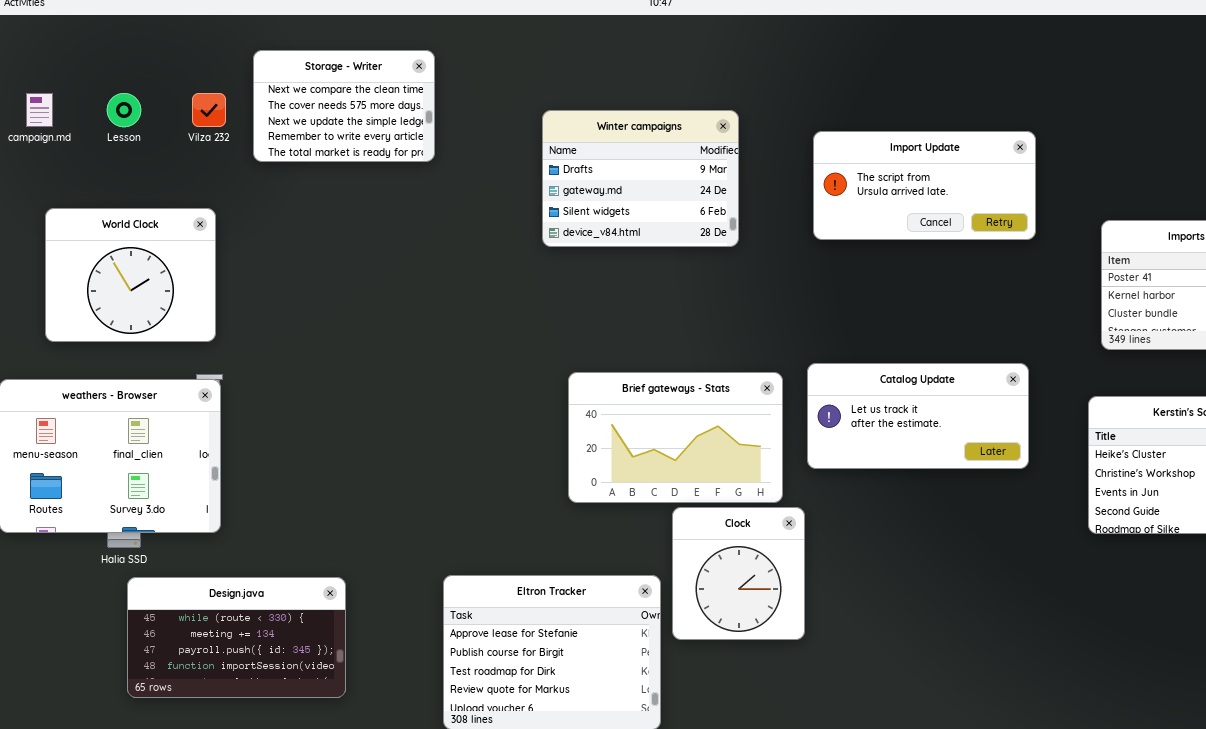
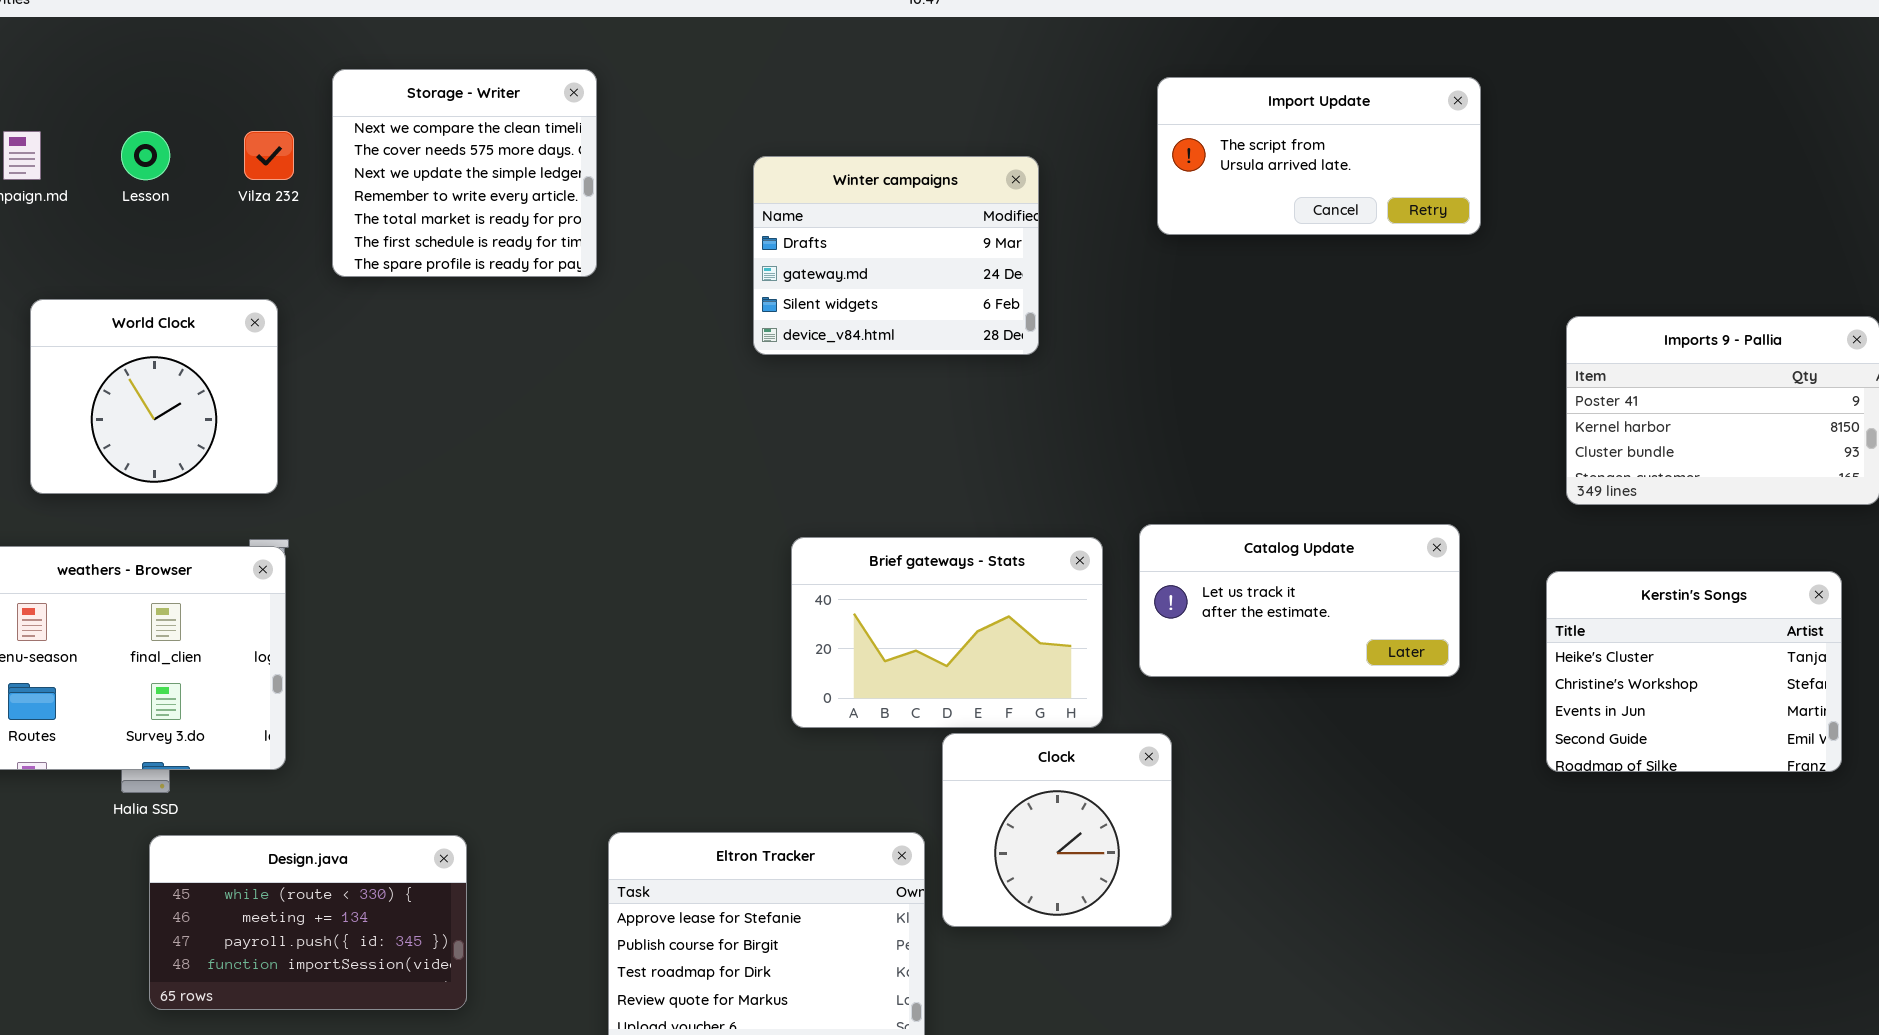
Storage - Writer: [253,50,435,162] -> [332,69,597,277], resized
Import Update: [813,131,1036,240] -> [1157,77,1481,235], moved
Clock: [672,507,805,640] -> [942,733,1172,927], resized

